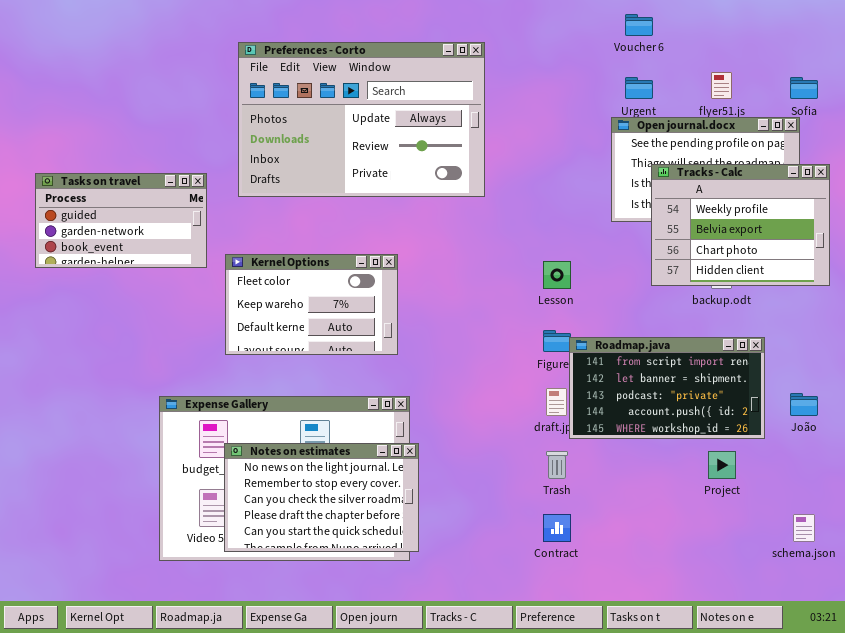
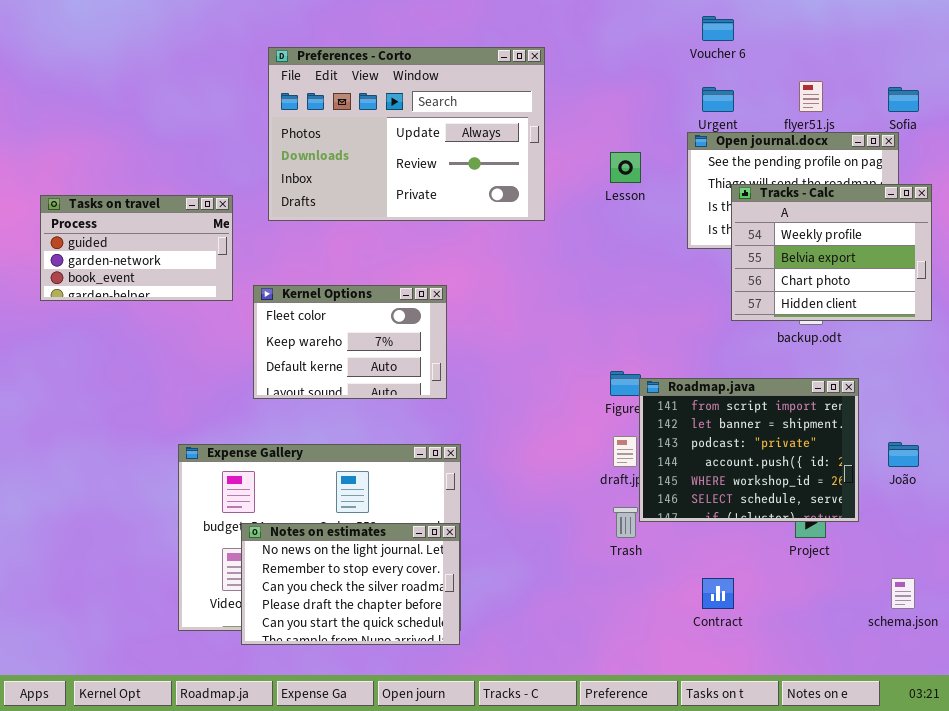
Lesson: [543,261,571,289] -> [610,152,641,183], moved
Roadmap.java: [569,337,765,439] -> [639,378,859,522], resized
Notes on estimates: [224,443,419,552] -> [241,523,460,645], moved
Contract: [543,514,571,542] -> [702,578,734,609], moved

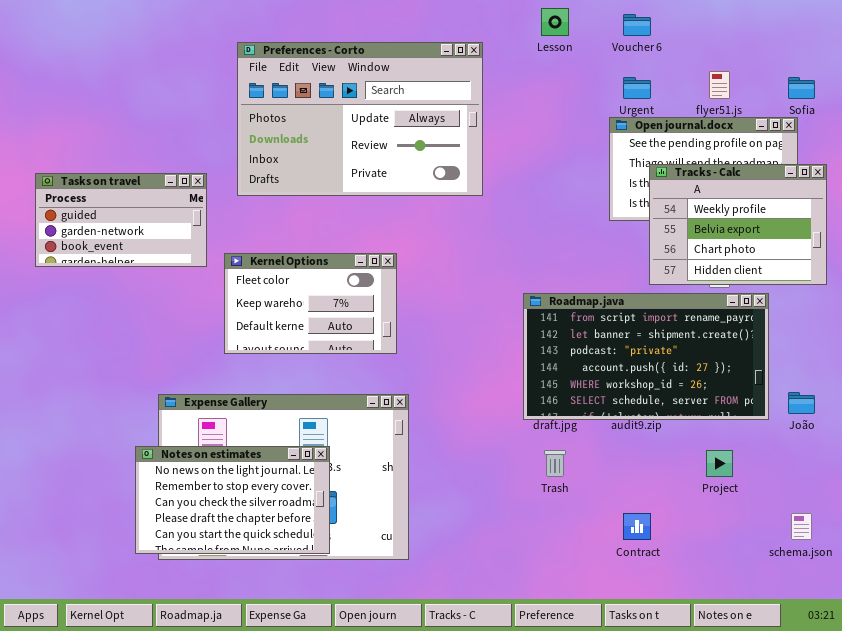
Lesson: [610,152,641,183] -> [541,8,569,36], moved
Roadmap.java: [639,378,859,522] -> [523,293,769,420], moved, resized
Notes on estimates: [241,523,460,645] -> [135,446,330,554], moved

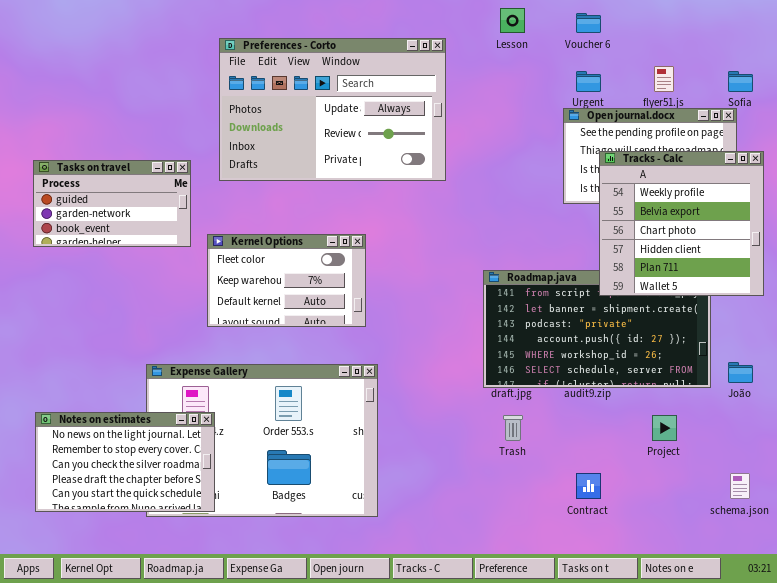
Tracks - Calc: [649,164,827,285] -> [599,151,764,296], resized
Notes on estimates: [135,446,330,554] -> [35,412,215,512], moved

